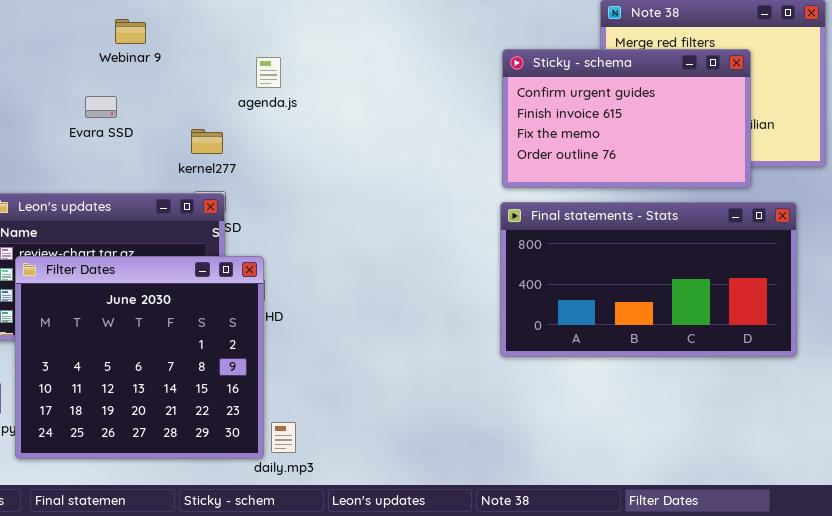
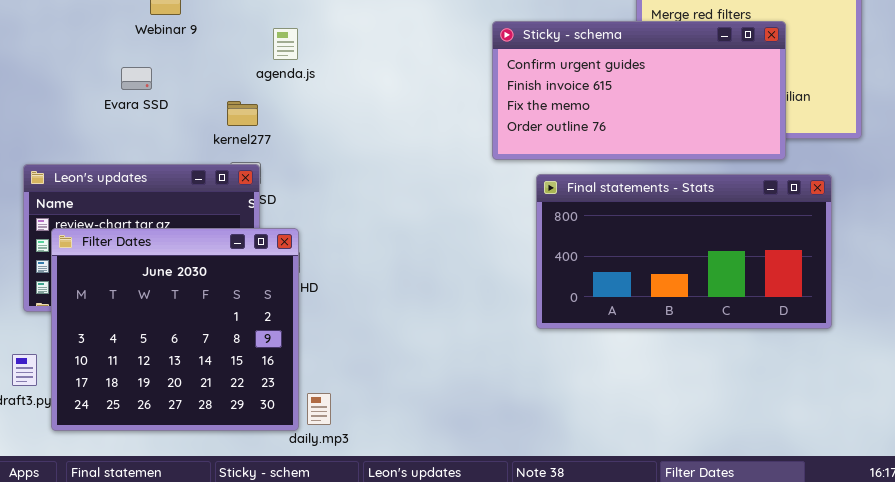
Sticky - schema: [502,49,751,188] -> [492,21,786,160], resized
agenda.js: [256,57,281,88] -> [273,28,298,60], moved

